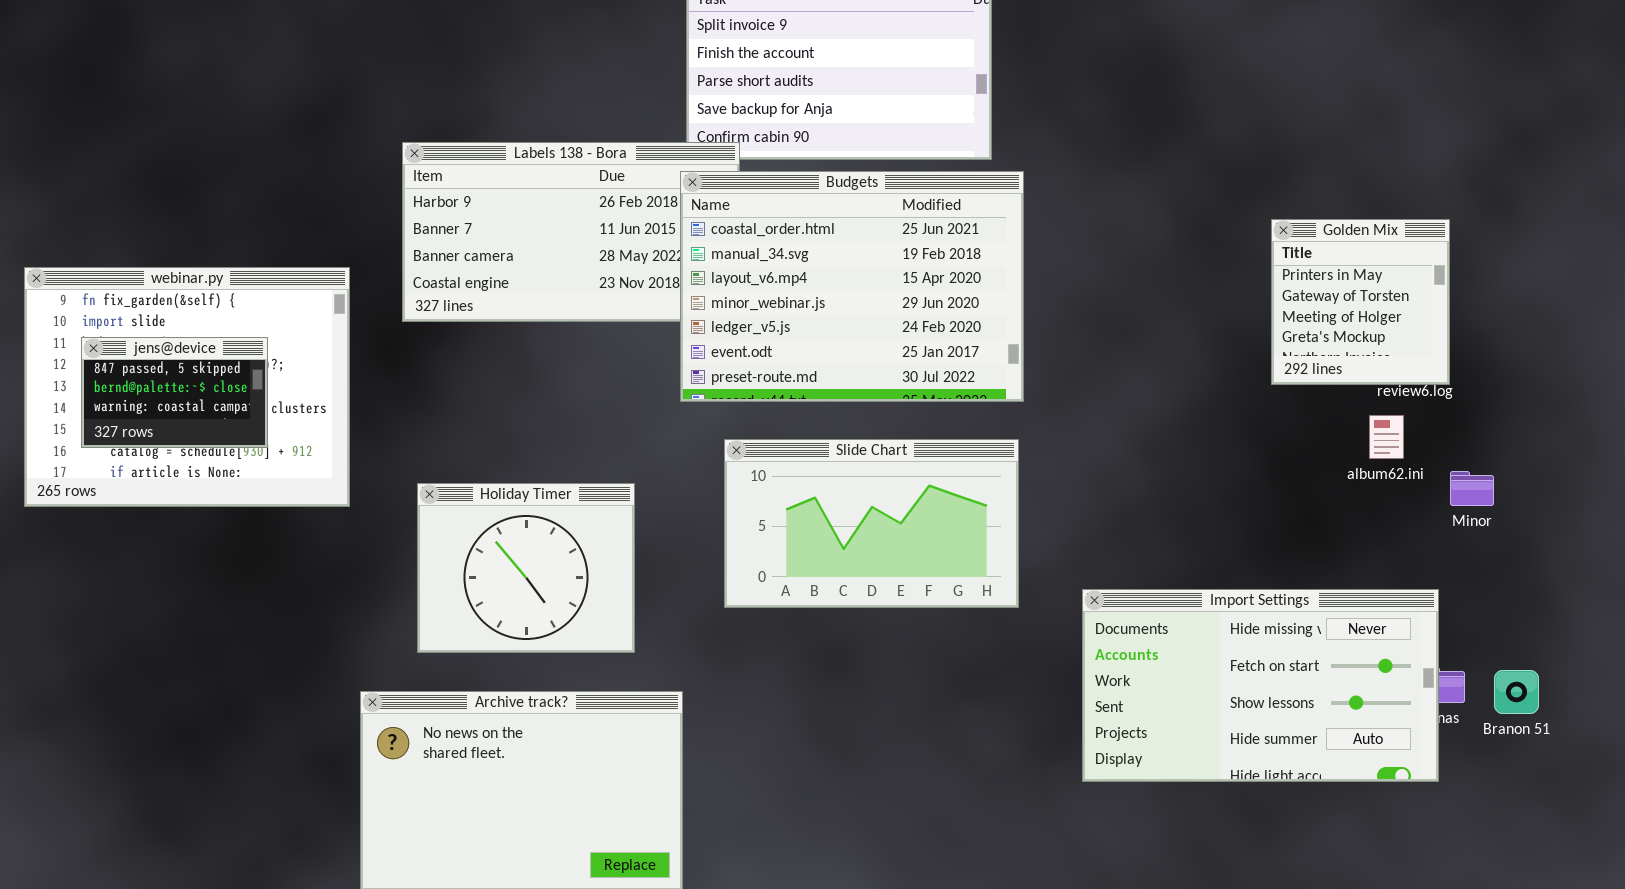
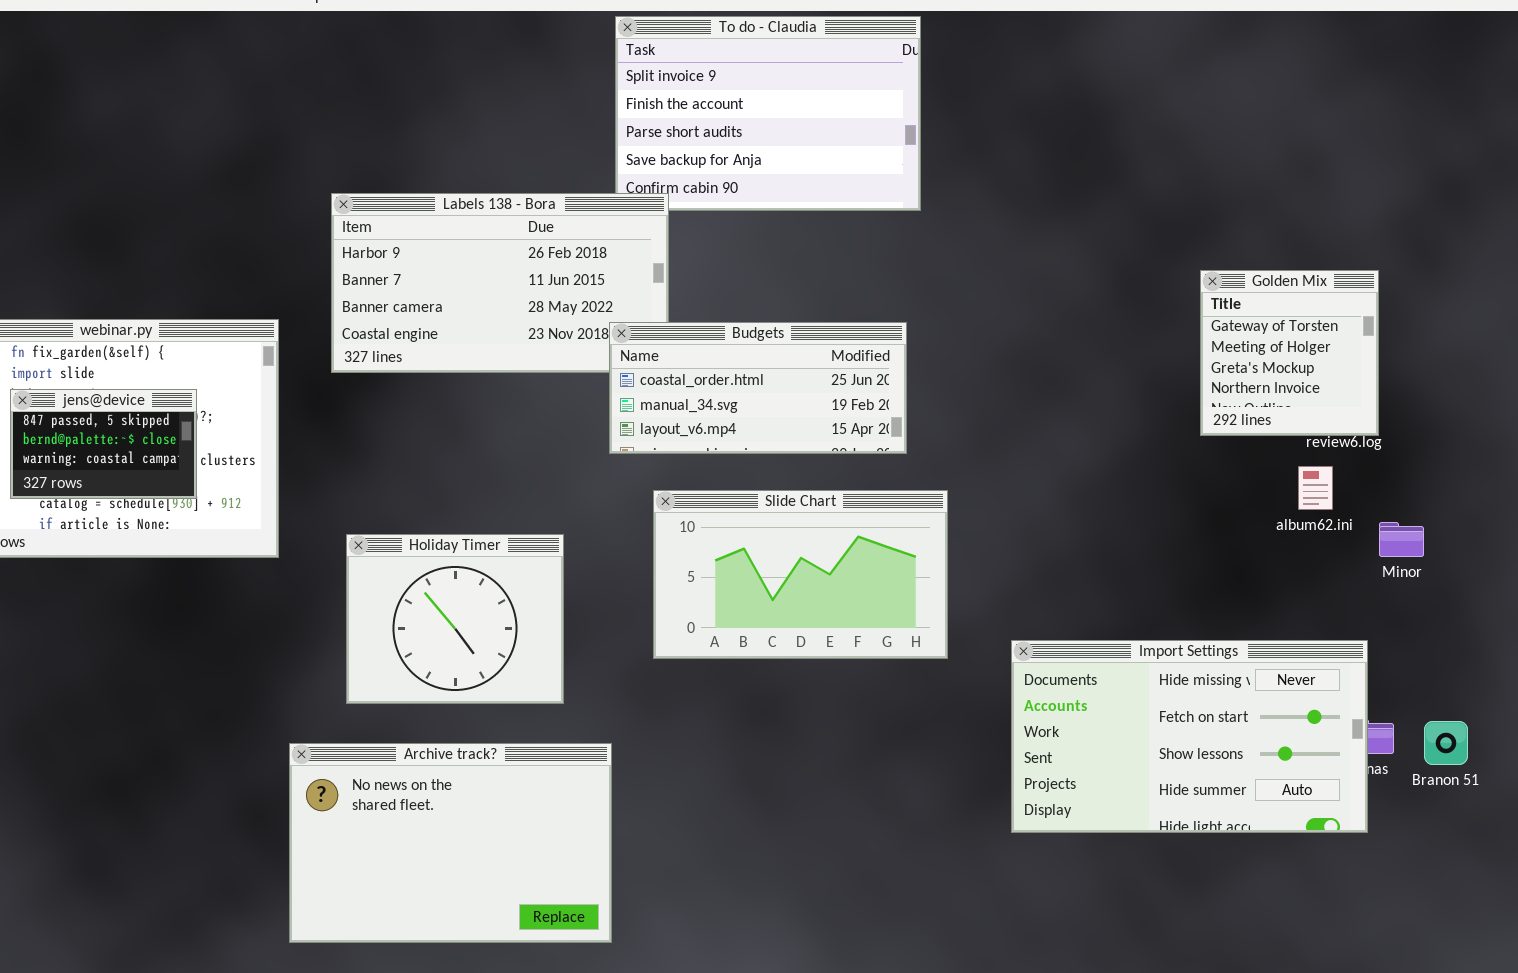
Budgets: [680,171,1024,402] -> [609,322,907,454], resized
Golden Mix: [1271,219,1450,385] -> [1200,270,1379,436], scrolled down 1 row

